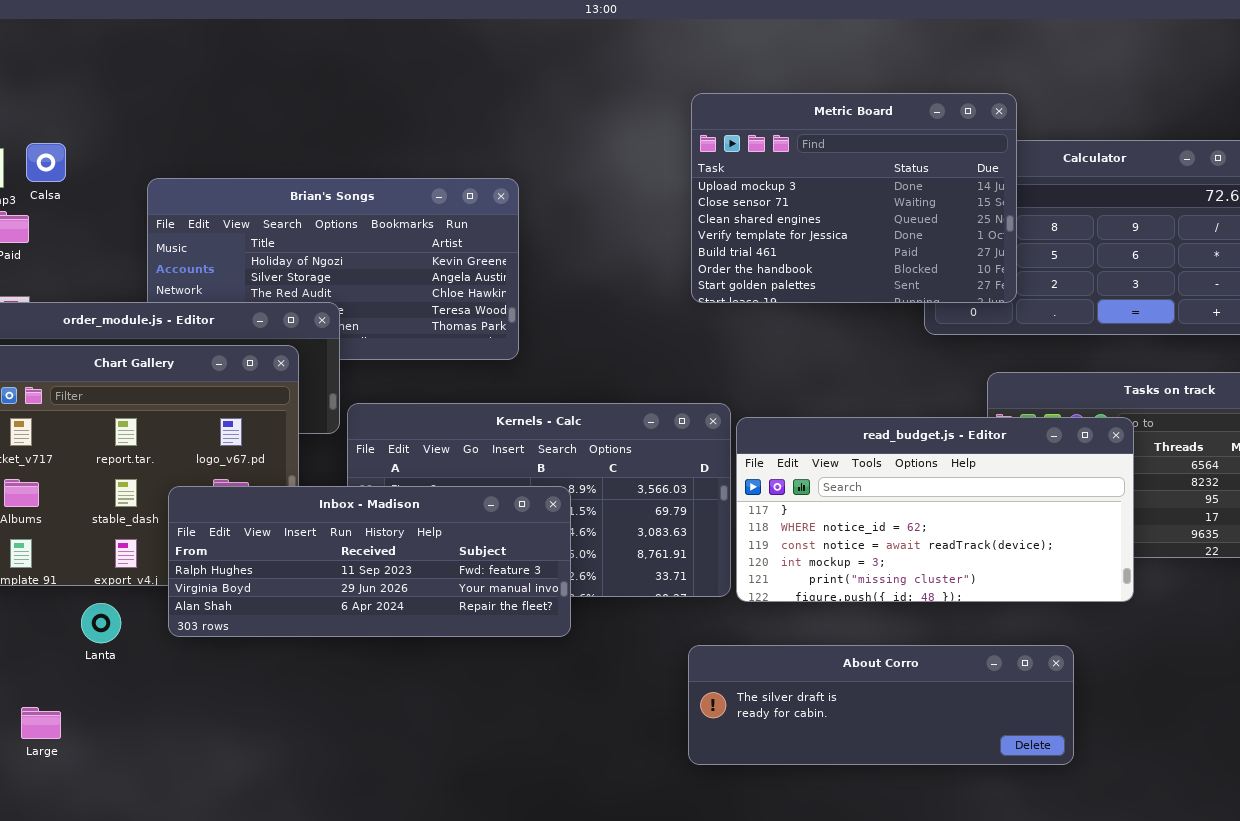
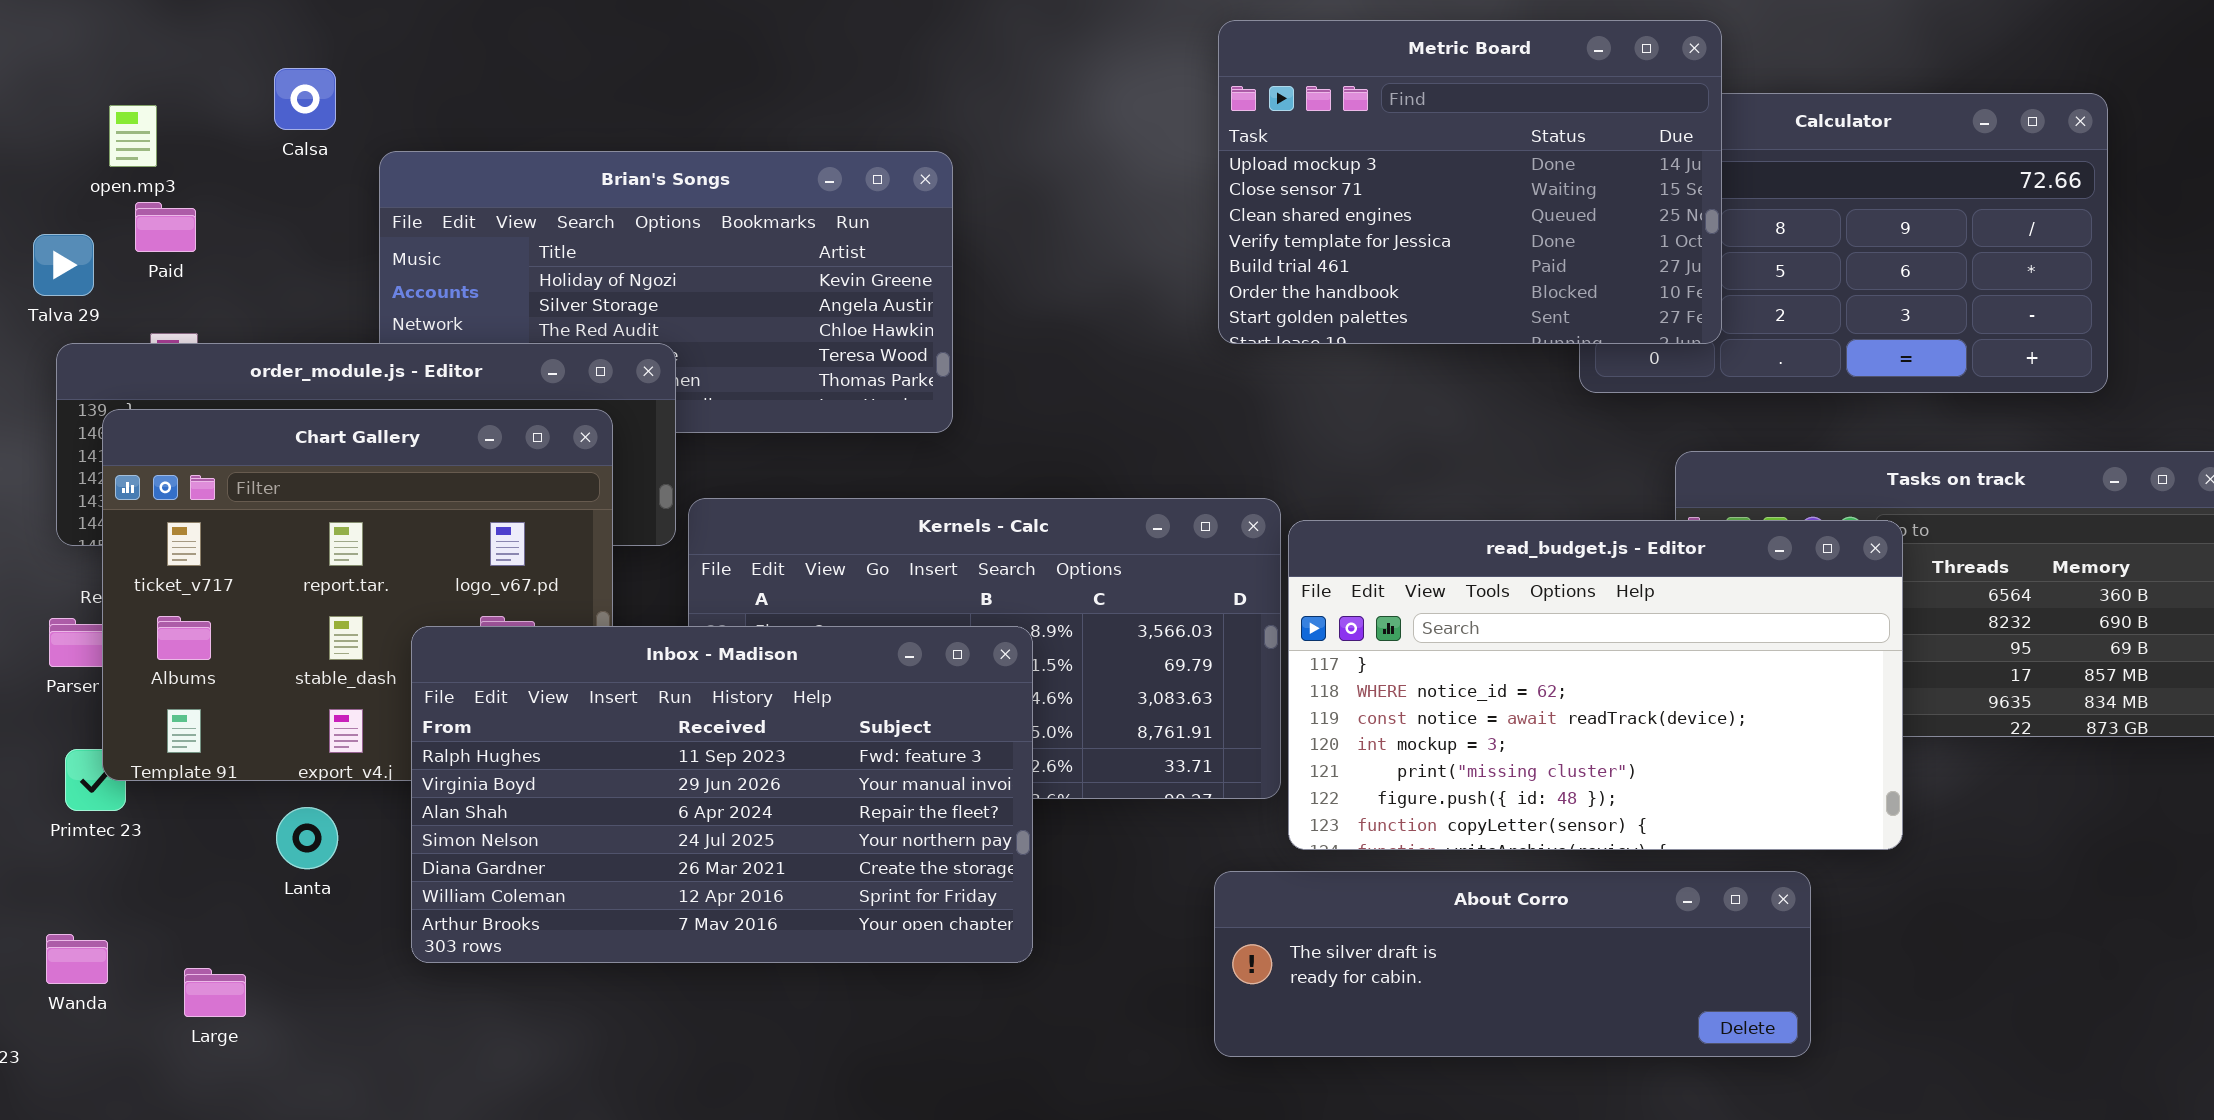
Calsa: [26,143,66,182] -> [274,68,336,130], moved
read_budget.js - Editor: [736,417,1134,602] -> [1288,520,1903,850], resized
Inbox - Madison: [168,486,571,637] -> [411,626,1033,963], resized

